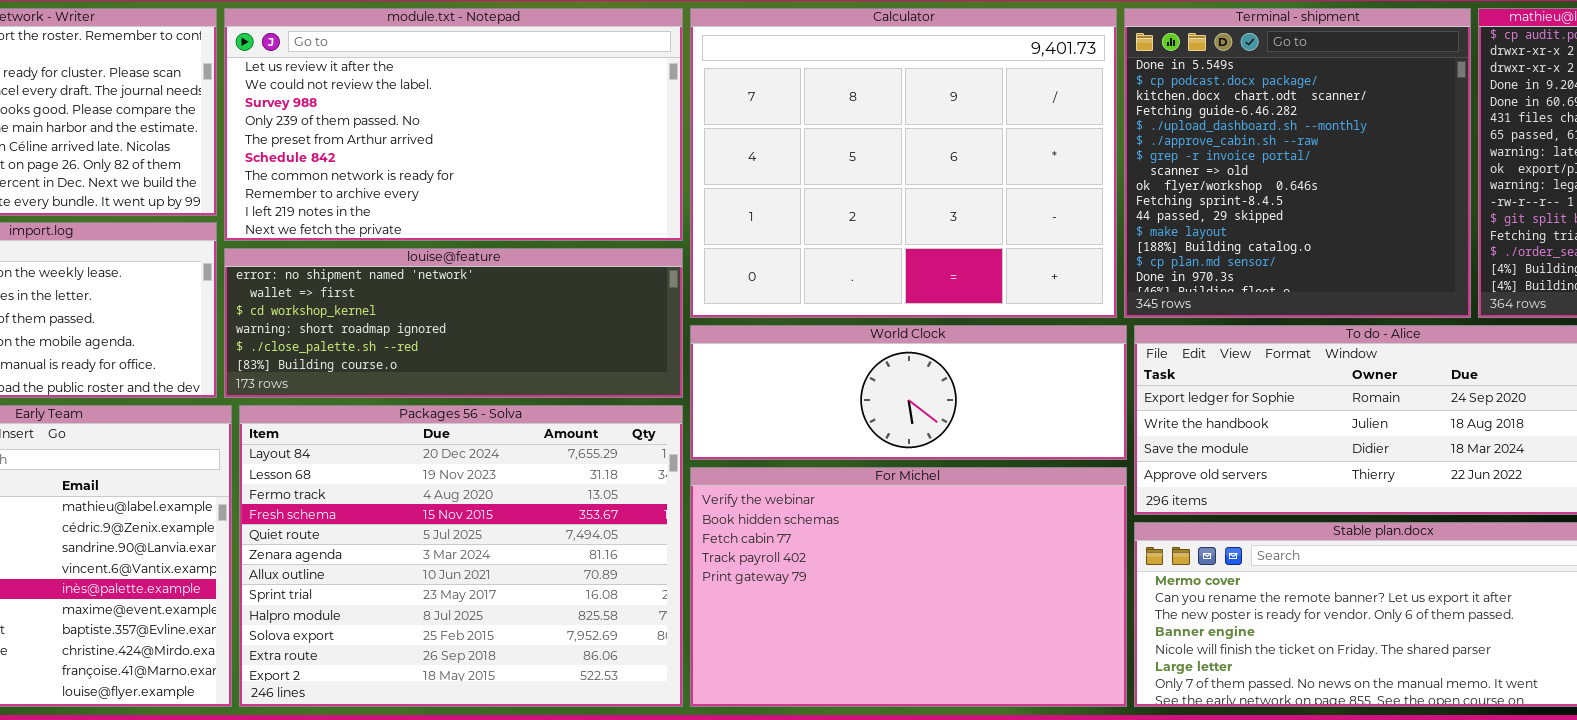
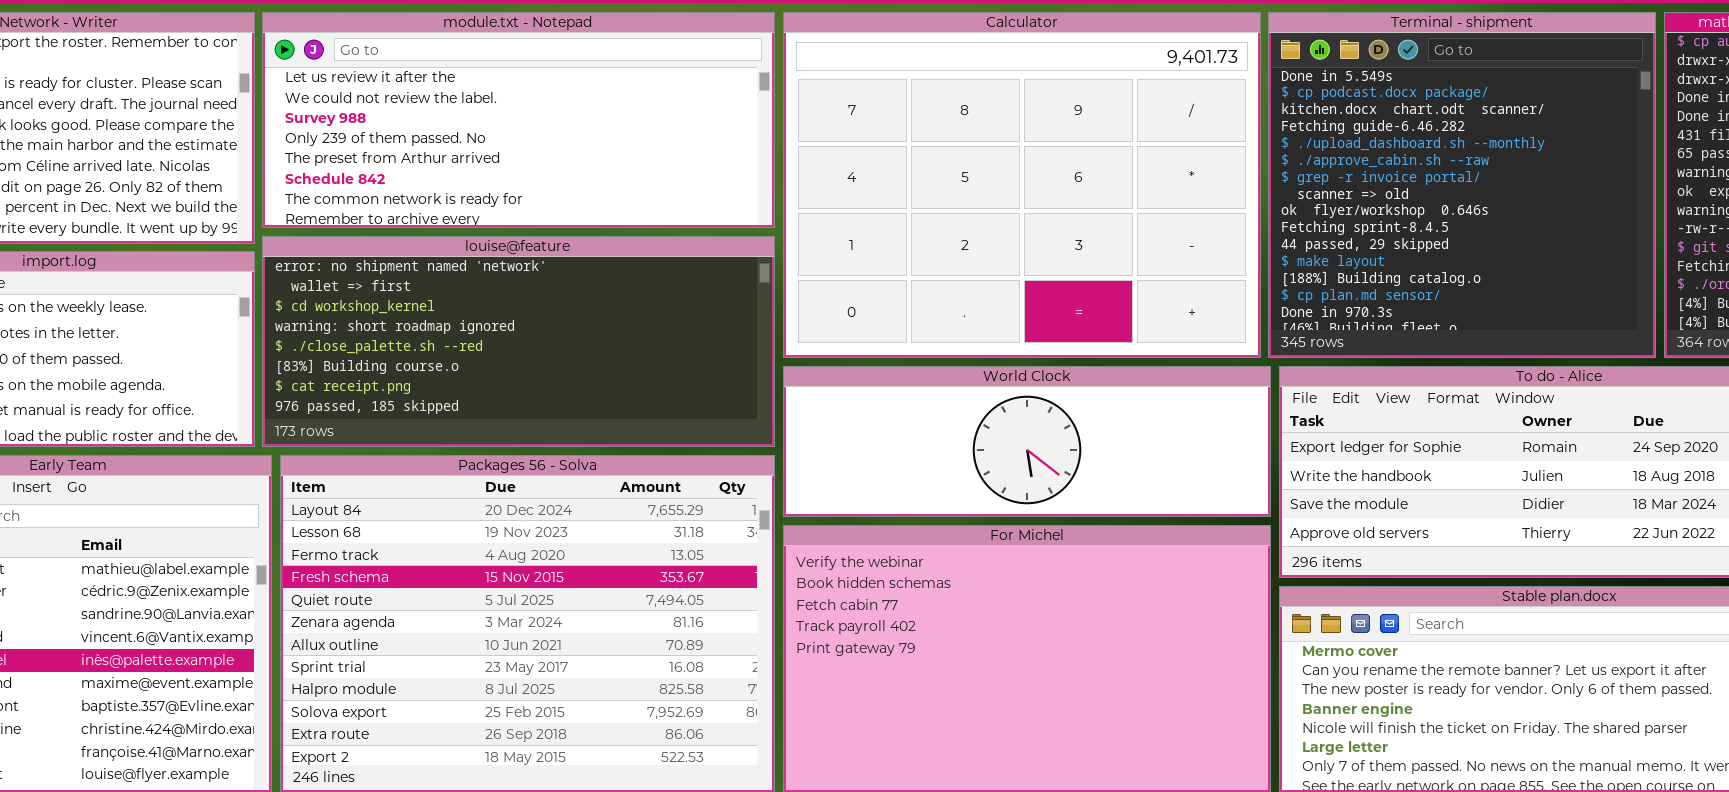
module.txt - Notepad: [224,8,683,241] -> [262,12,775,228], resized
louise@feature: [224,248,683,398] -> [262,236,775,447], resized

